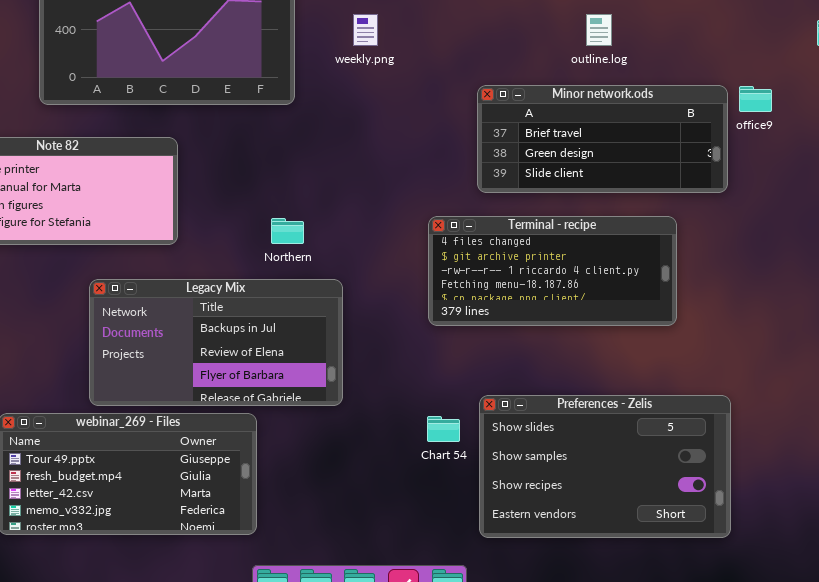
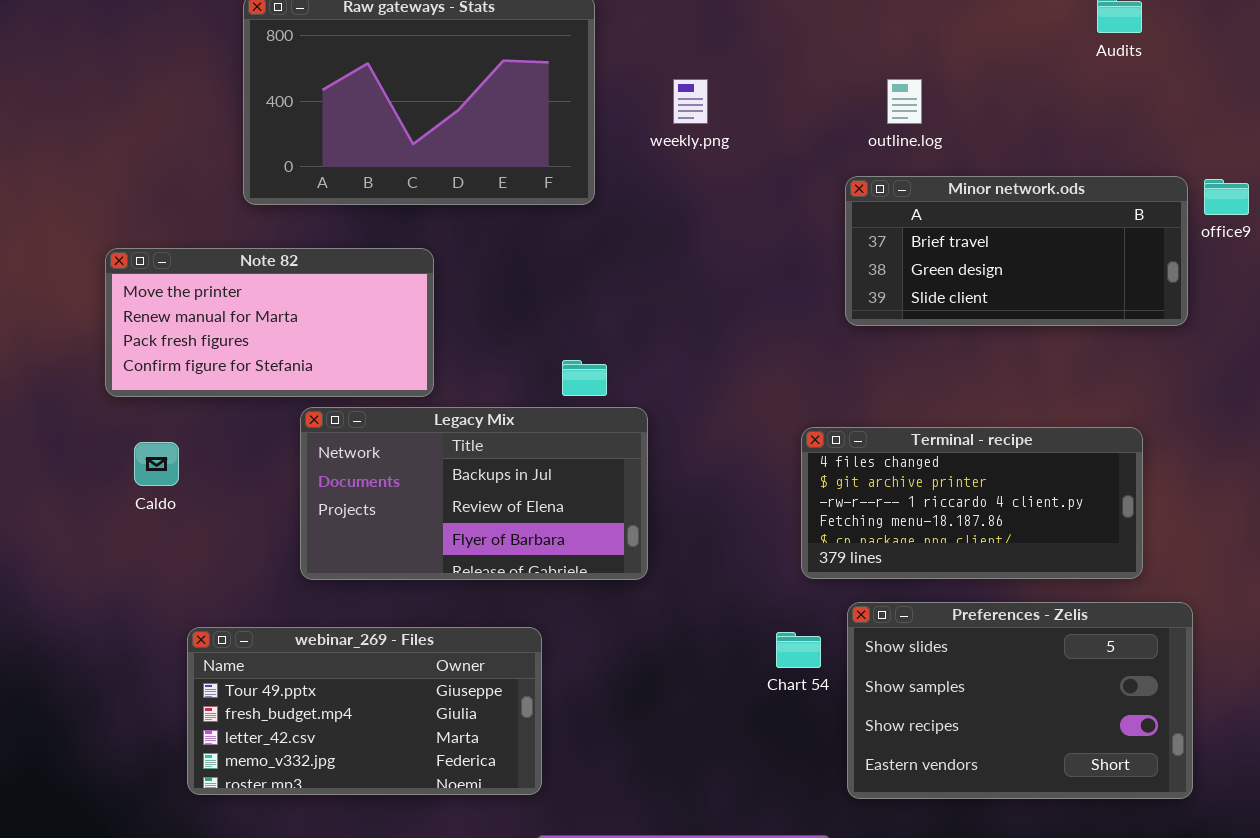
outline.log: [586,14,612,46] -> [887,79,922,124], moved
Terminal - recipe: [428,216,677,326] -> [801,427,1143,579], moved
Legacy Mix: [89,279,343,406] -> [300,407,648,580], moved

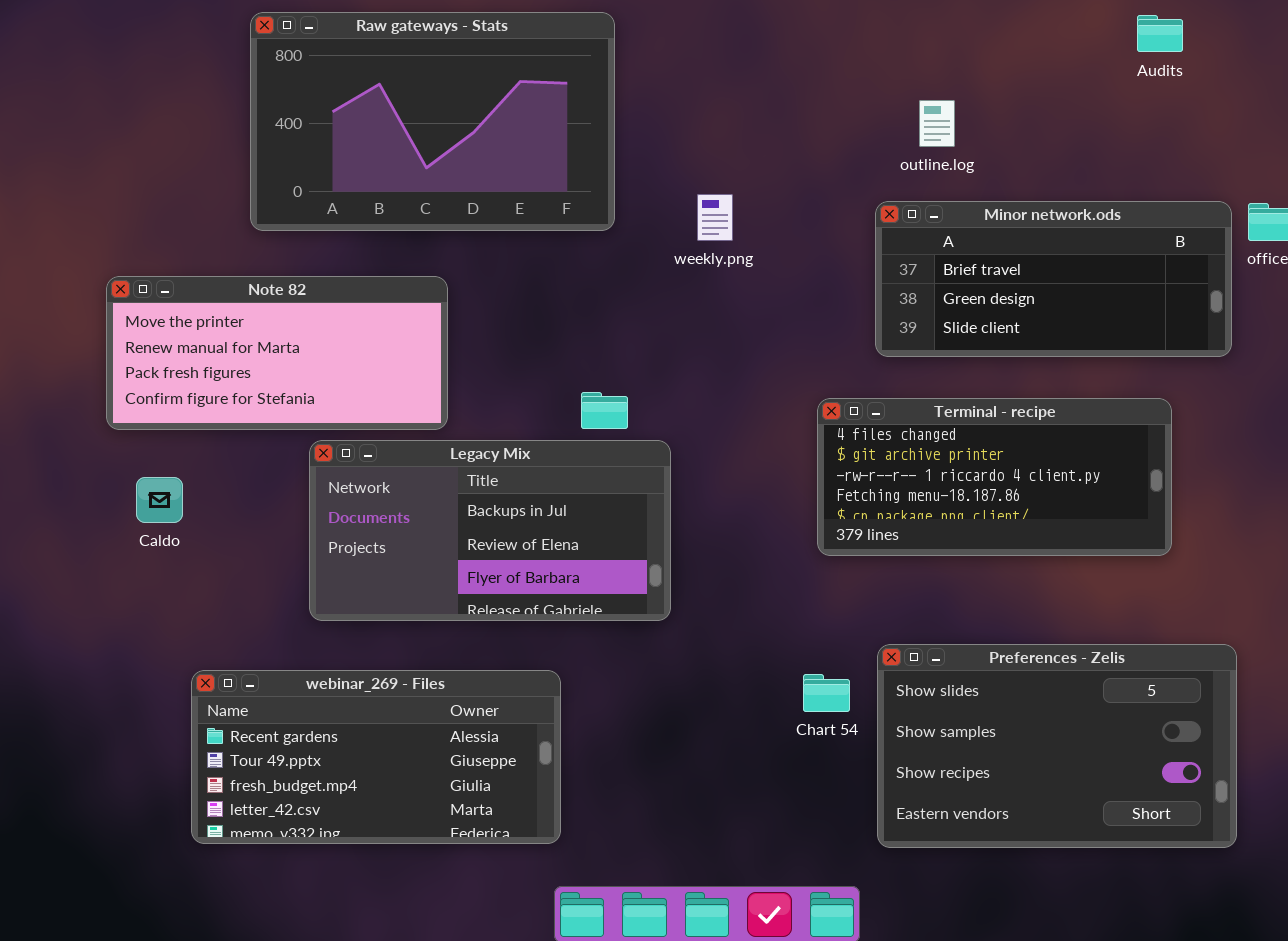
weekly.png: [673,79,708,124] -> [697,194,733,241], moved
Terminal - recipe: [801,427,1143,579] -> [817,398,1172,556], moved
webinar_269 - Files: [187,627,542,795] -> [191,670,561,844], scrolled up 1 row

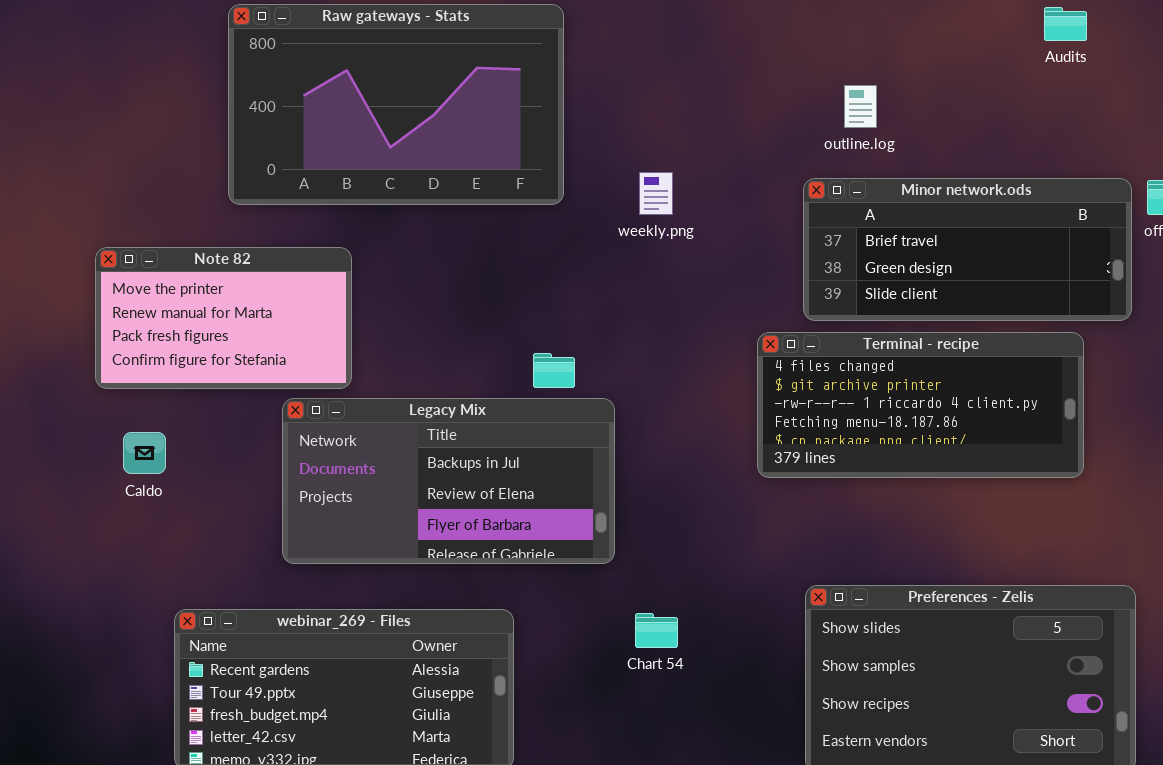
Note 82: [106,276,448,430] -> [95,247,352,389], resized
Terminal - recipe: [817,398,1172,556] -> [757,332,1084,478], moved
Chart 54: [803,674,850,712] -> [635,613,678,648], moved

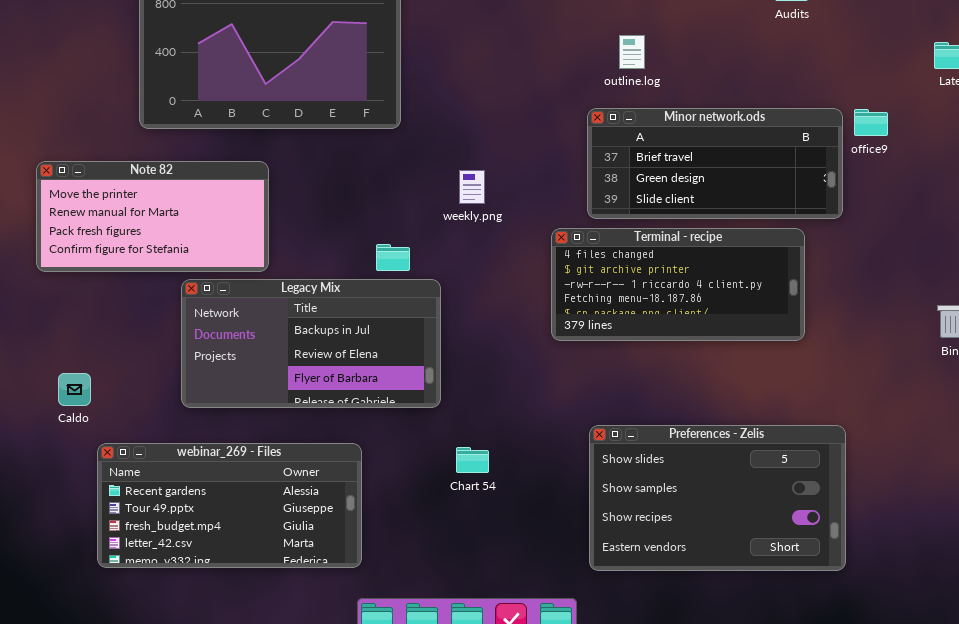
weekly.png: [639,172,673,215] -> [459,170,485,204], moved
Note 82: [95,247,352,389] -> [36,161,269,272], resized
Caldo: [123,432,166,474] -> [58,373,91,406], moved

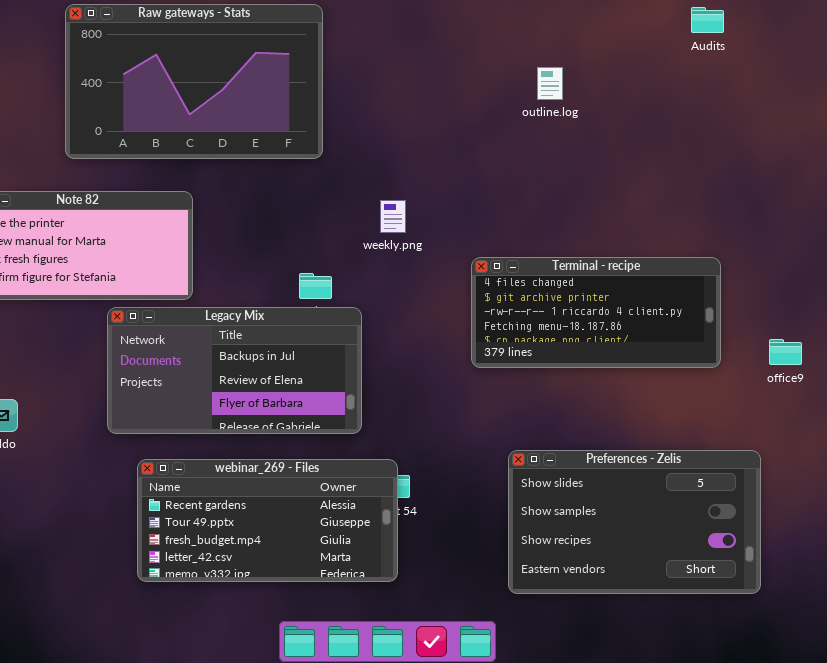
Minor network.ods: [587,108,843,219] -> none, closed
office9: [854,109,888,136] -> [769,339,802,365], moved
webinar_269 - Files: [97,443,362,568] -> [137,459,398,582], moved

